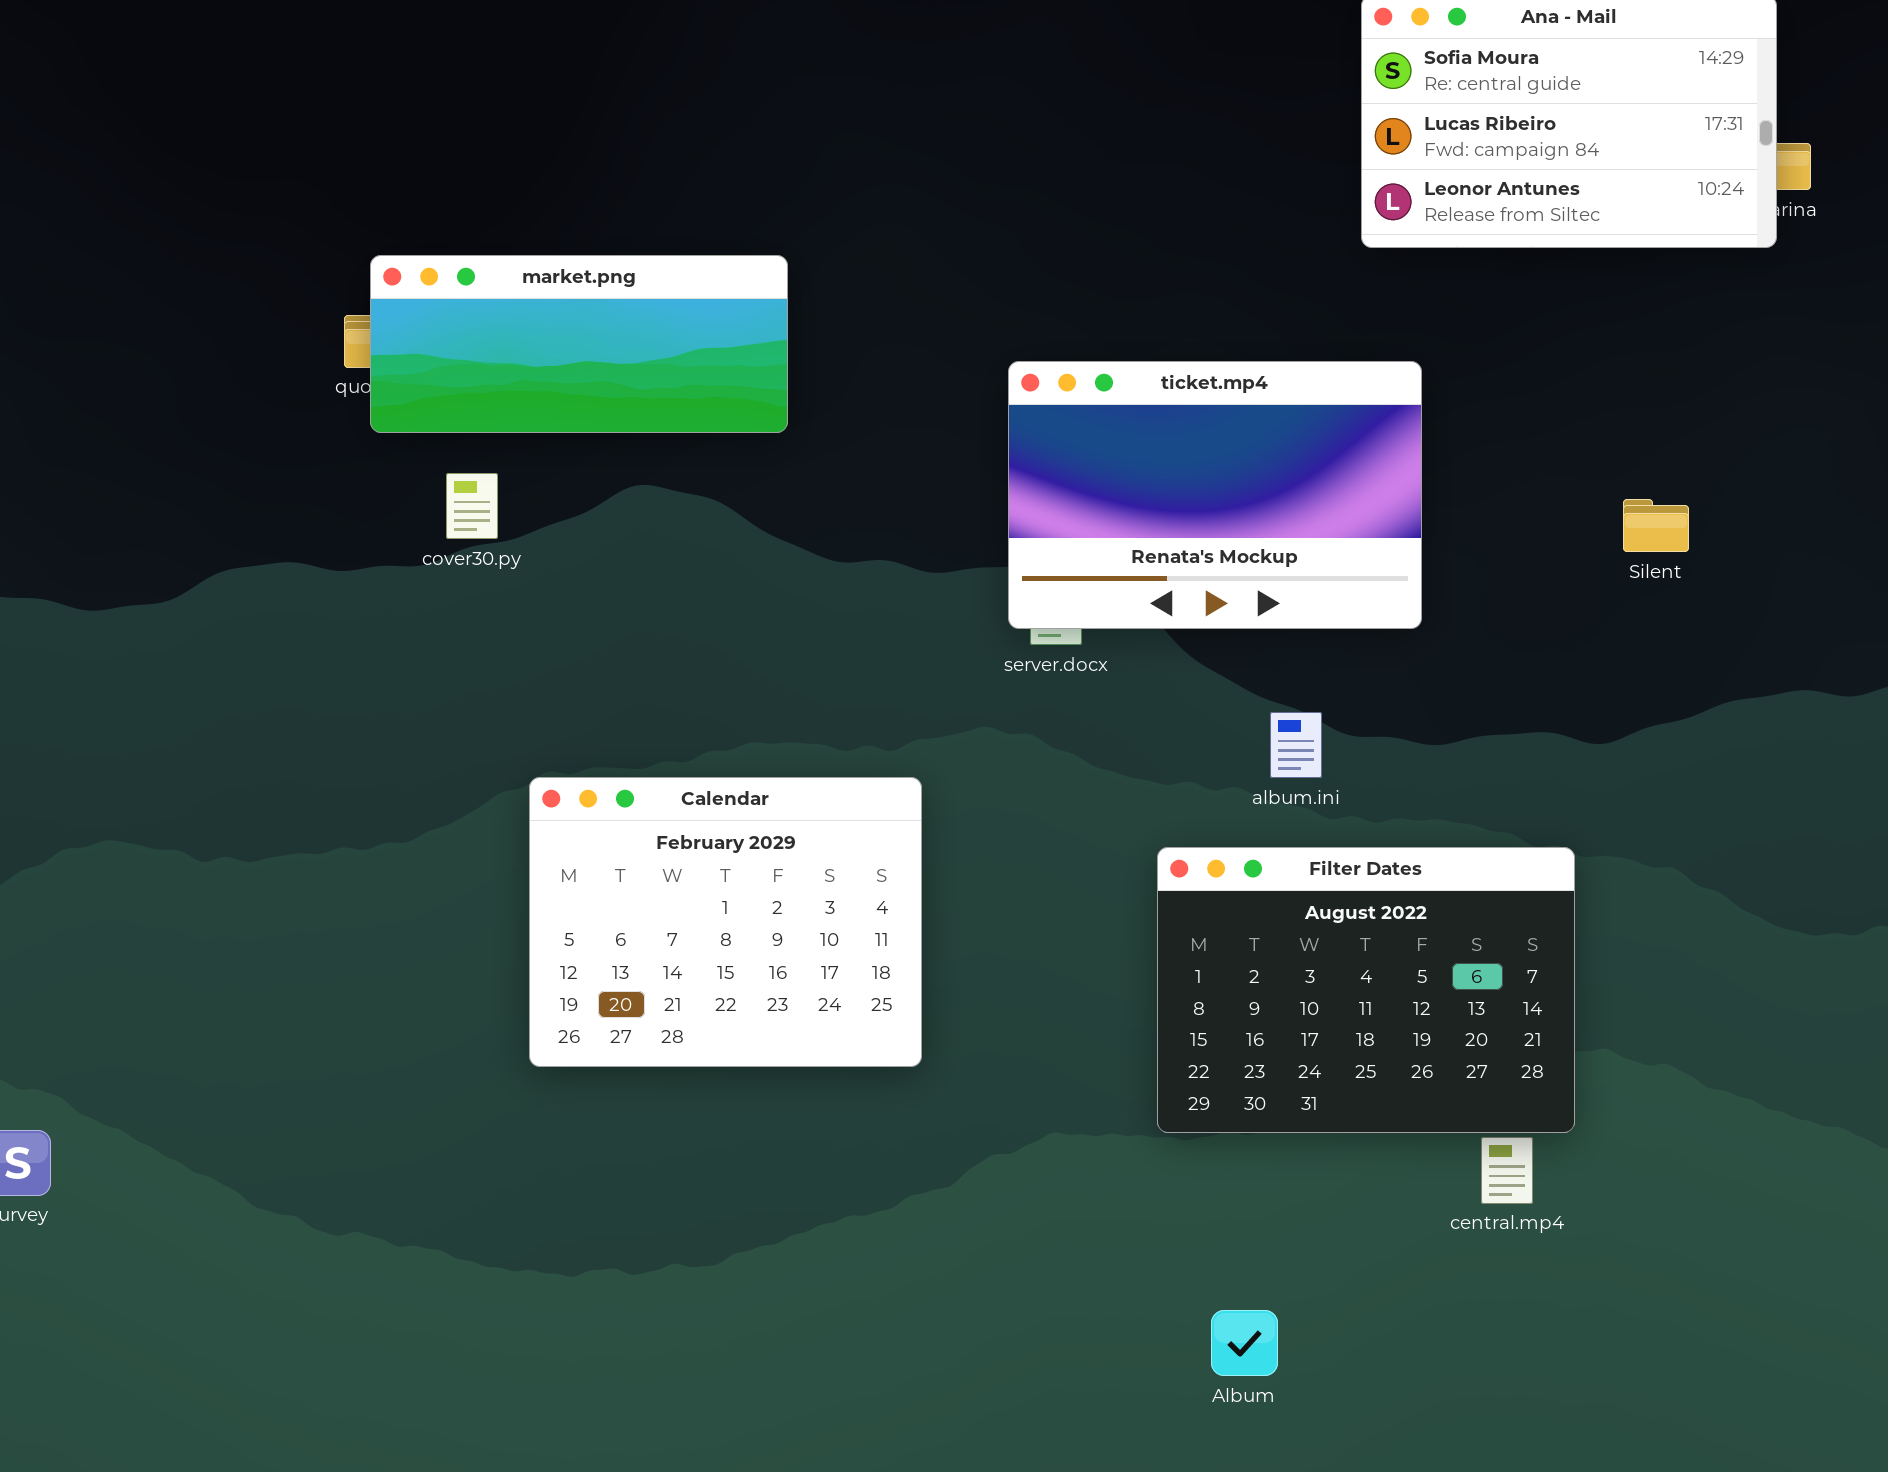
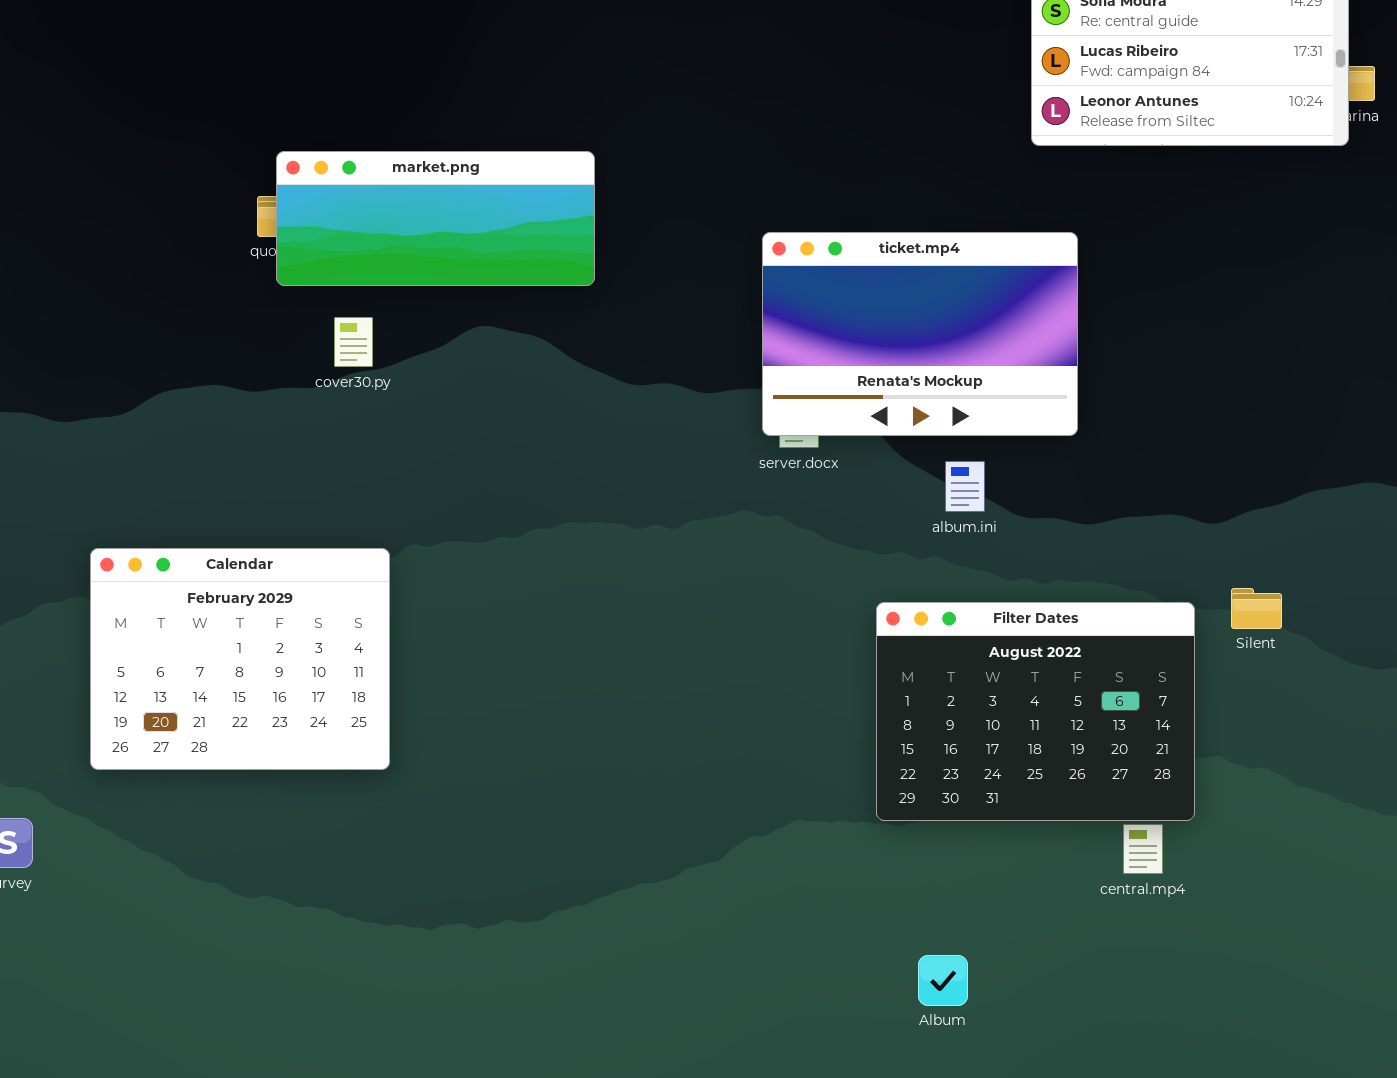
Silent: [1623,499,1689,552] -> [1231,588,1282,629], moved
album.ini: [1270,712,1322,778] -> [945,461,985,512], moved
Calendar: [529,777,922,1067] -> [90,548,390,770], moved

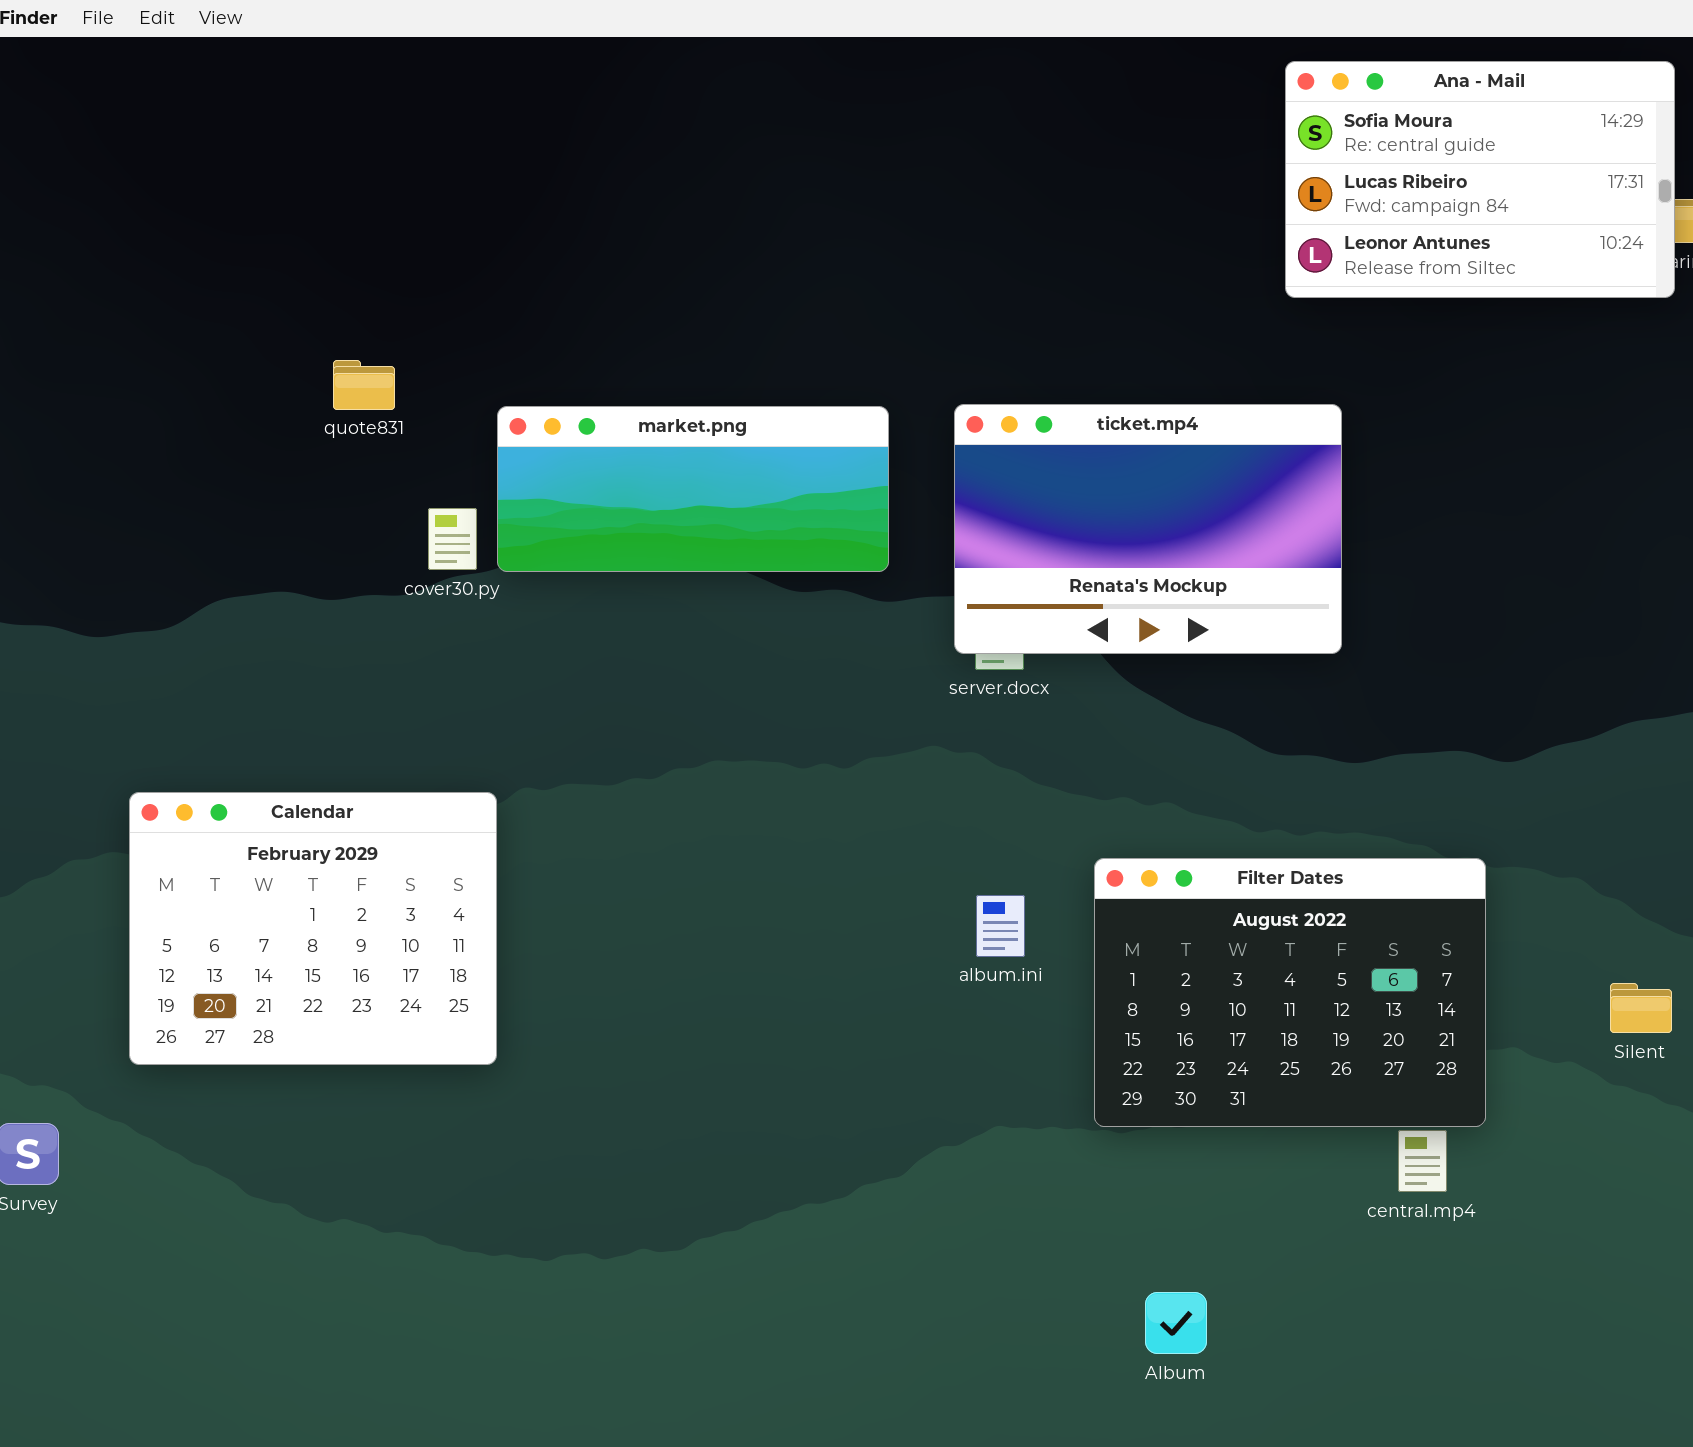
market.png: [276,151,595,286] -> [497,406,889,572], moved
album.ini: [945,461,985,512] -> [976,895,1025,957], moved
Silent: [1231,588,1282,629] -> [1610,983,1672,1033], moved

